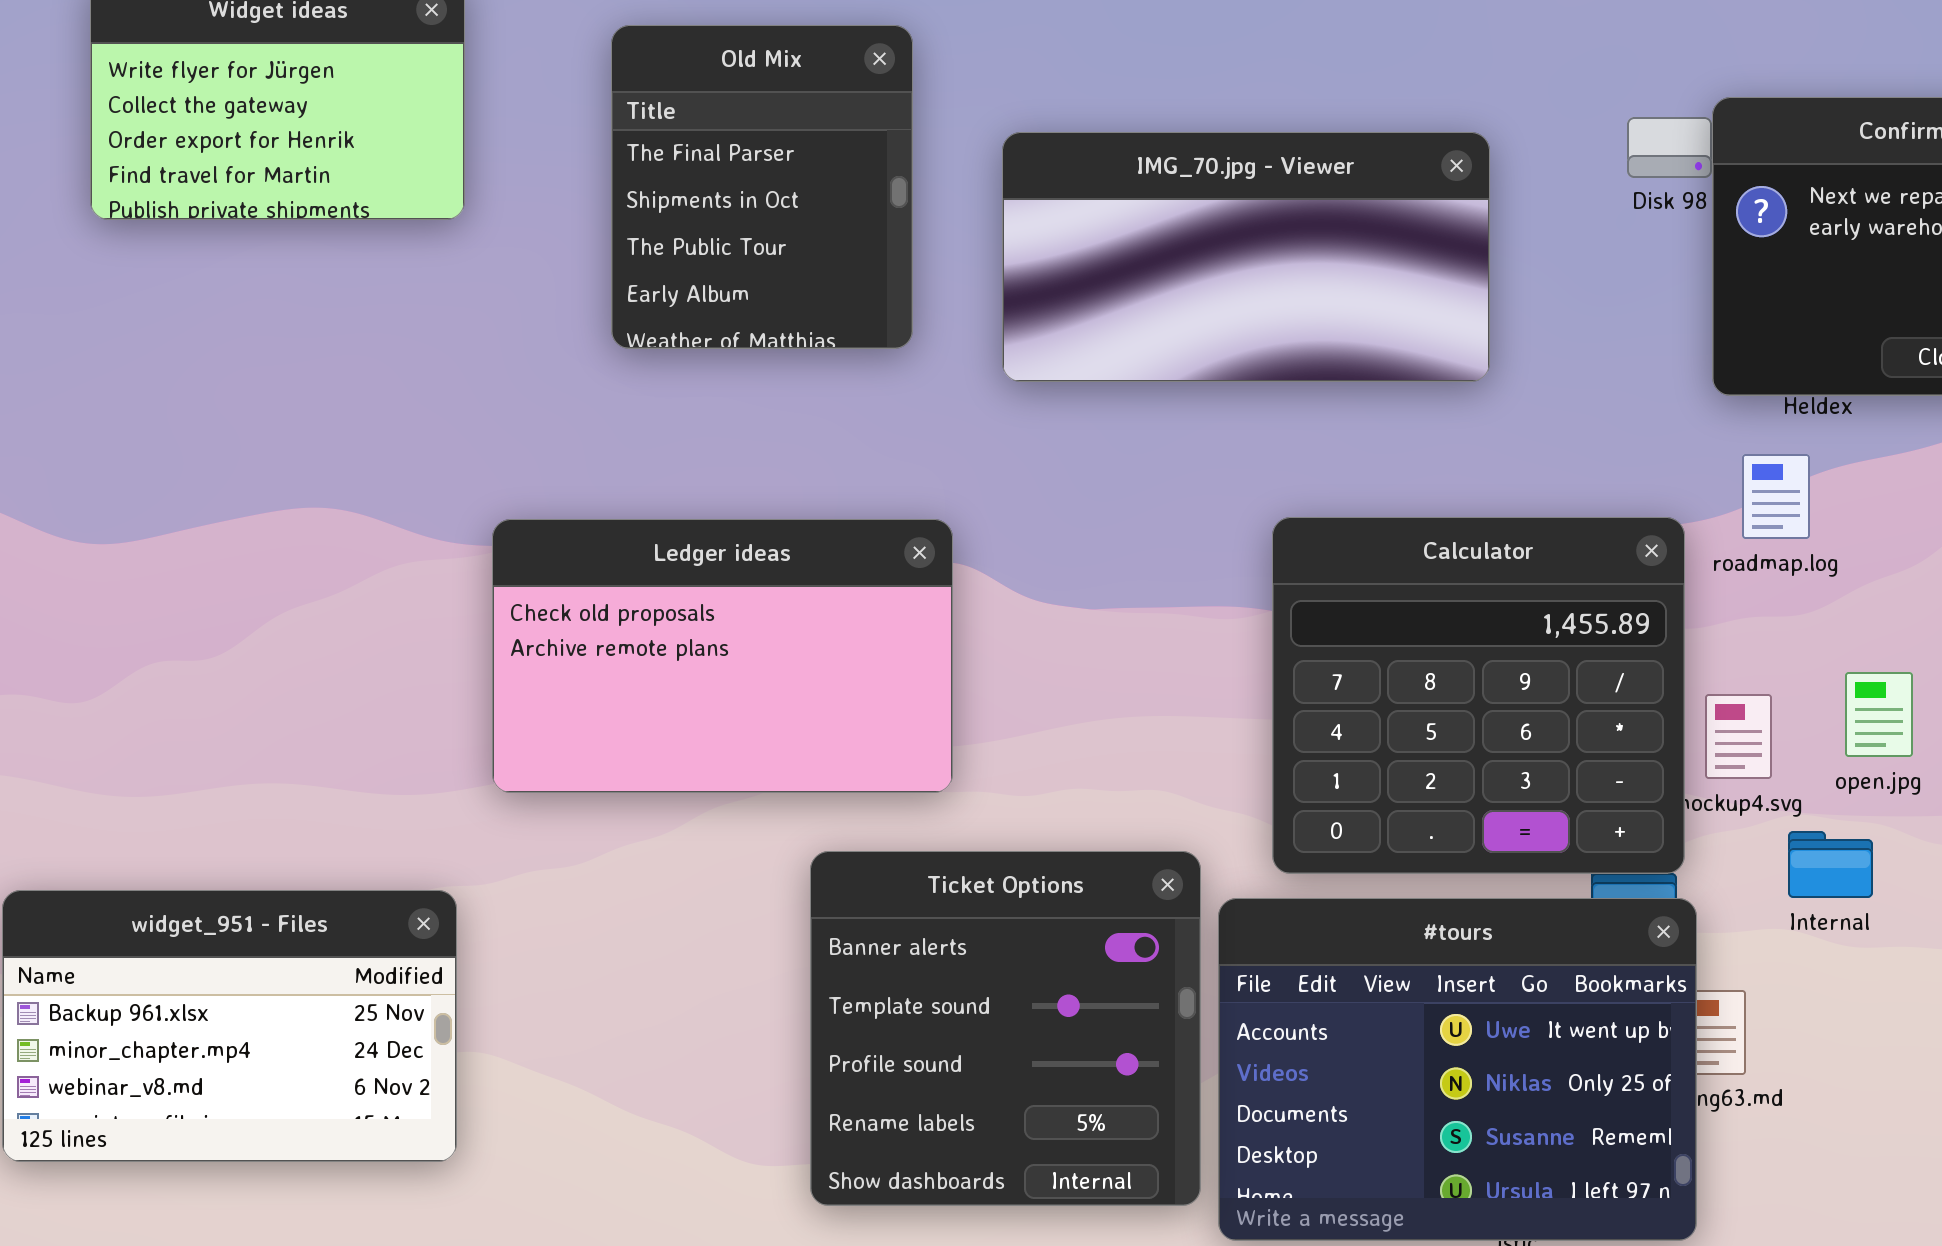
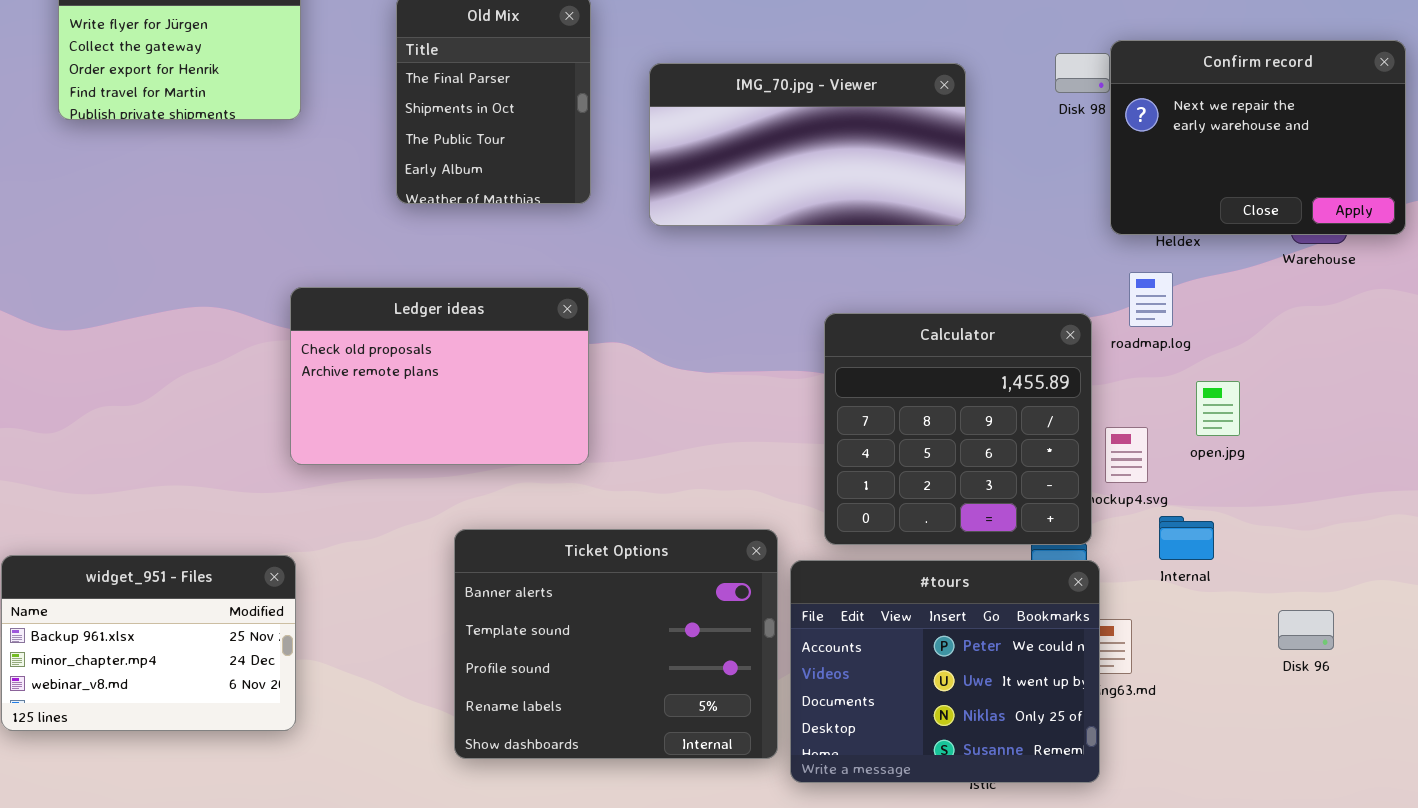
Ledger ideas: [492,519,953,793] -> [290,287,589,465], moved
open.jpg: [1845,672,1913,757] -> [1196,381,1240,436], moved
Ticket Options: [810,851,1201,1206] -> [454,529,778,759], resized
#tours: [1218,898,1697,1241] -> [790,560,1100,783], scrolled up 1 row

